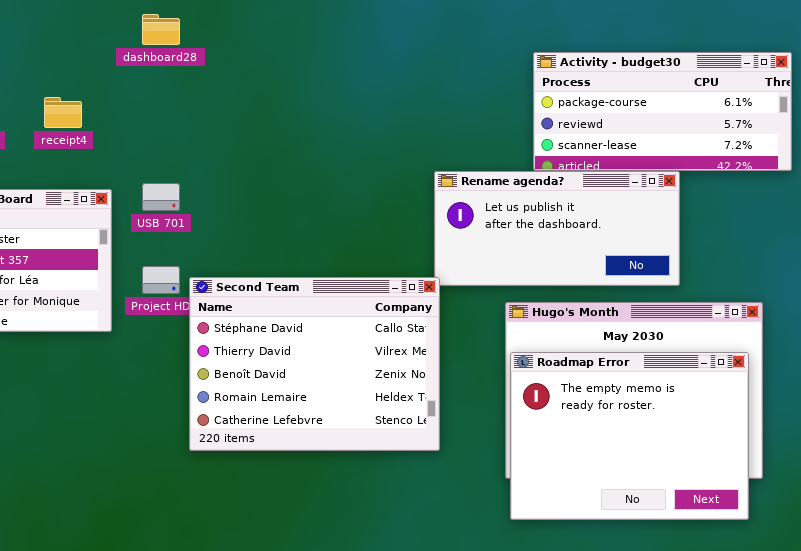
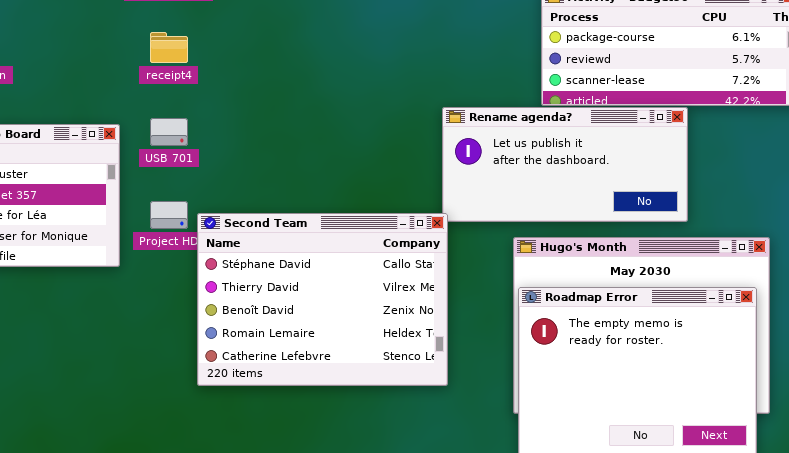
receipt4: [44,97,82,128] -> [150,32,188,63], moved

